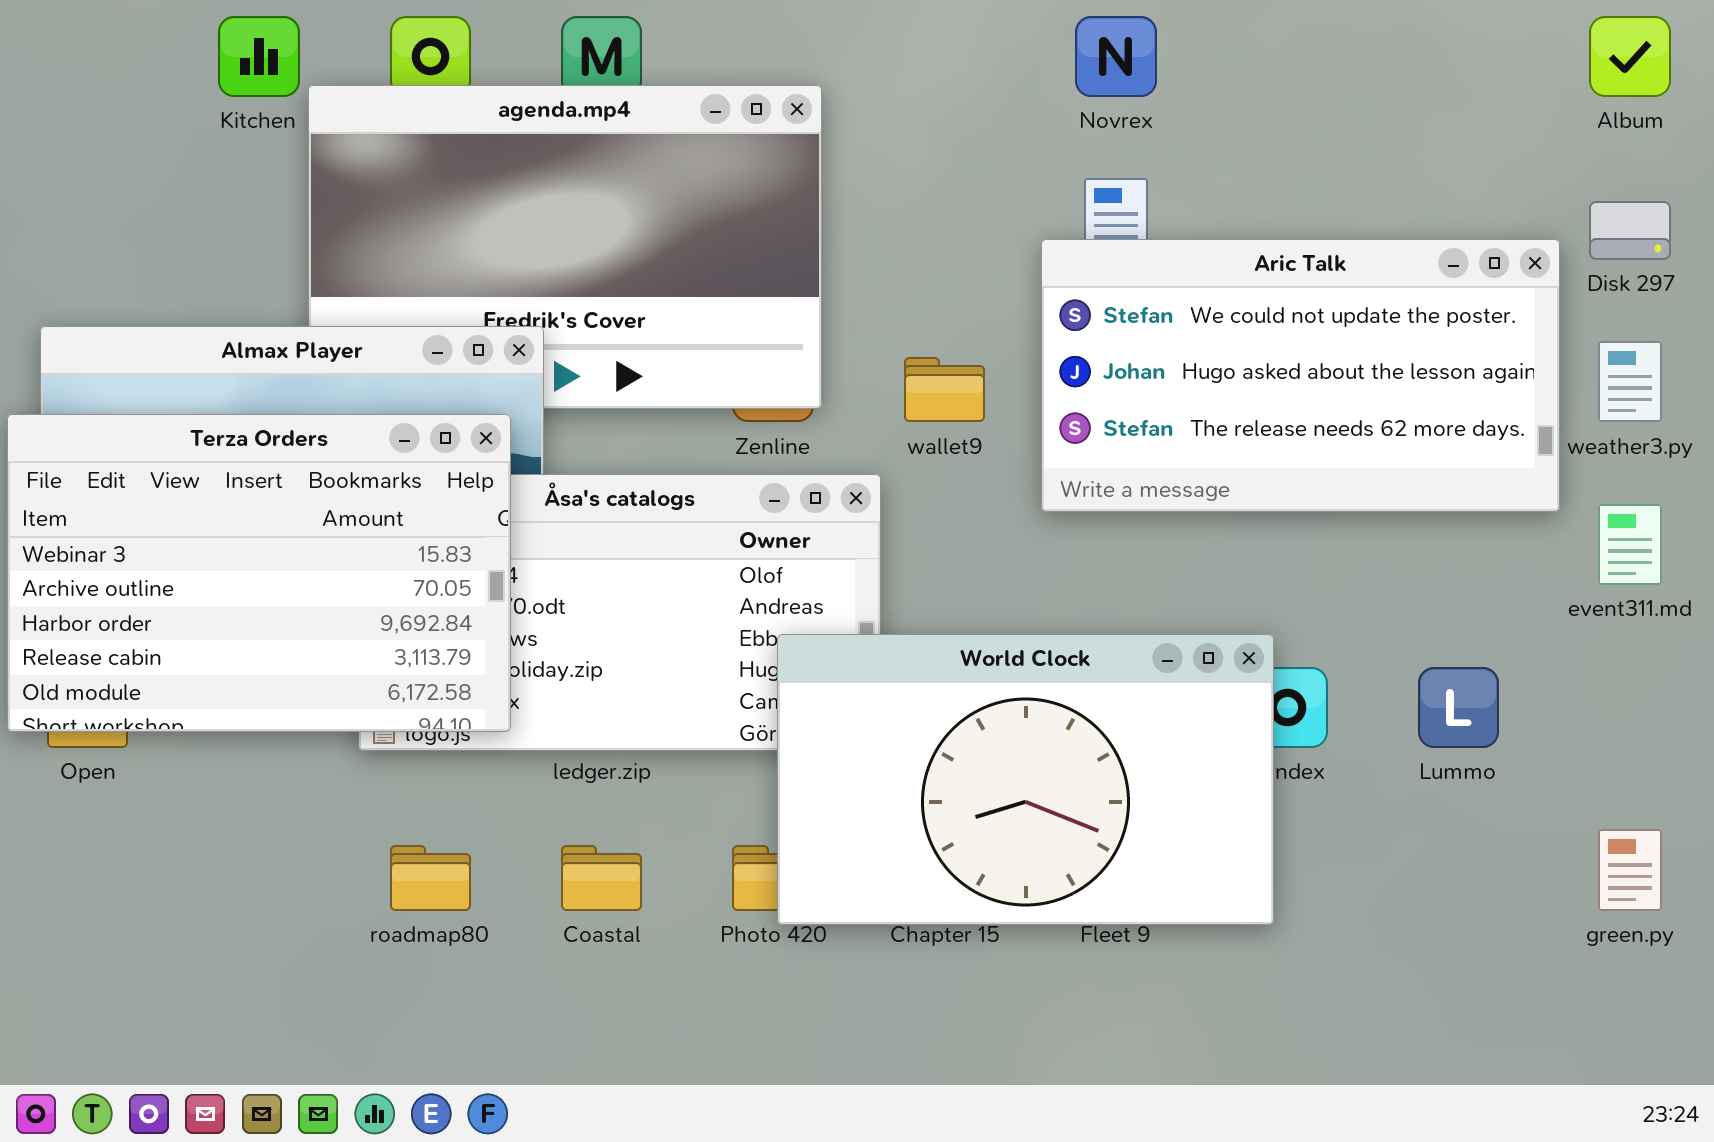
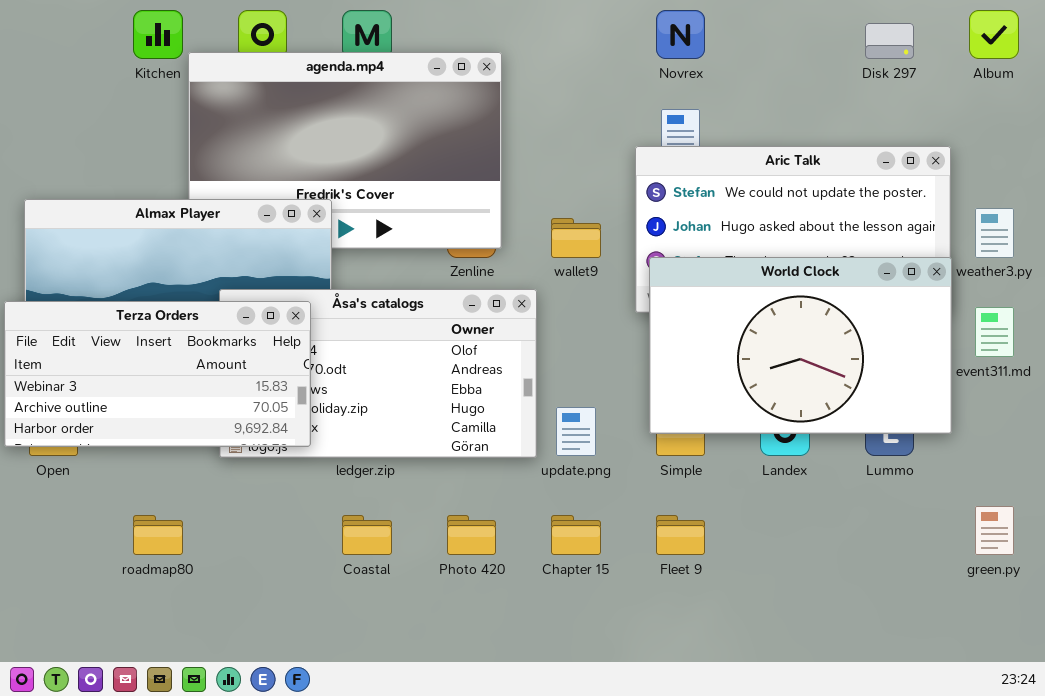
Disk 297: [1589,201,1671,260] -> [865,23,914,59], moved
Terza Orders: [7,414,511,732] -> [4,301,311,447], resized
World Clock: [777,634,1274,925] -> [649,257,952,434], moved
roadmap80: [390,845,471,911] -> [133,515,183,555], moved

